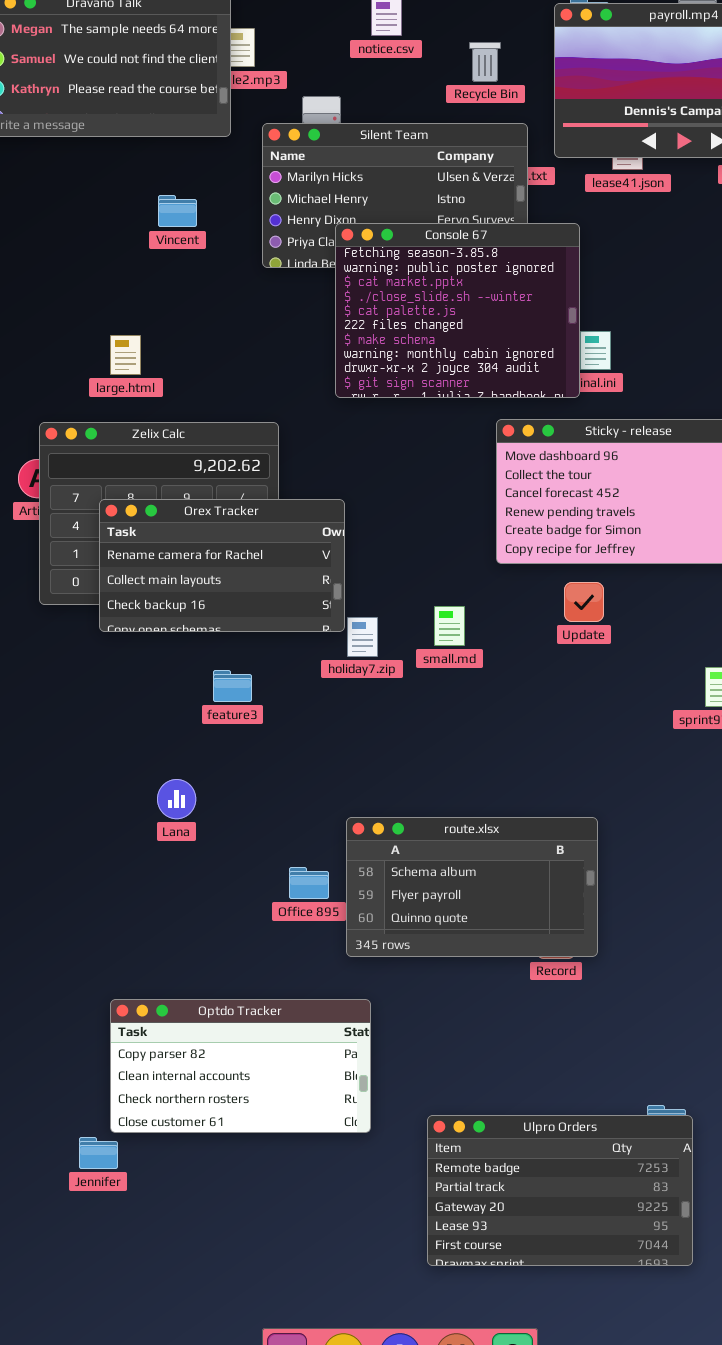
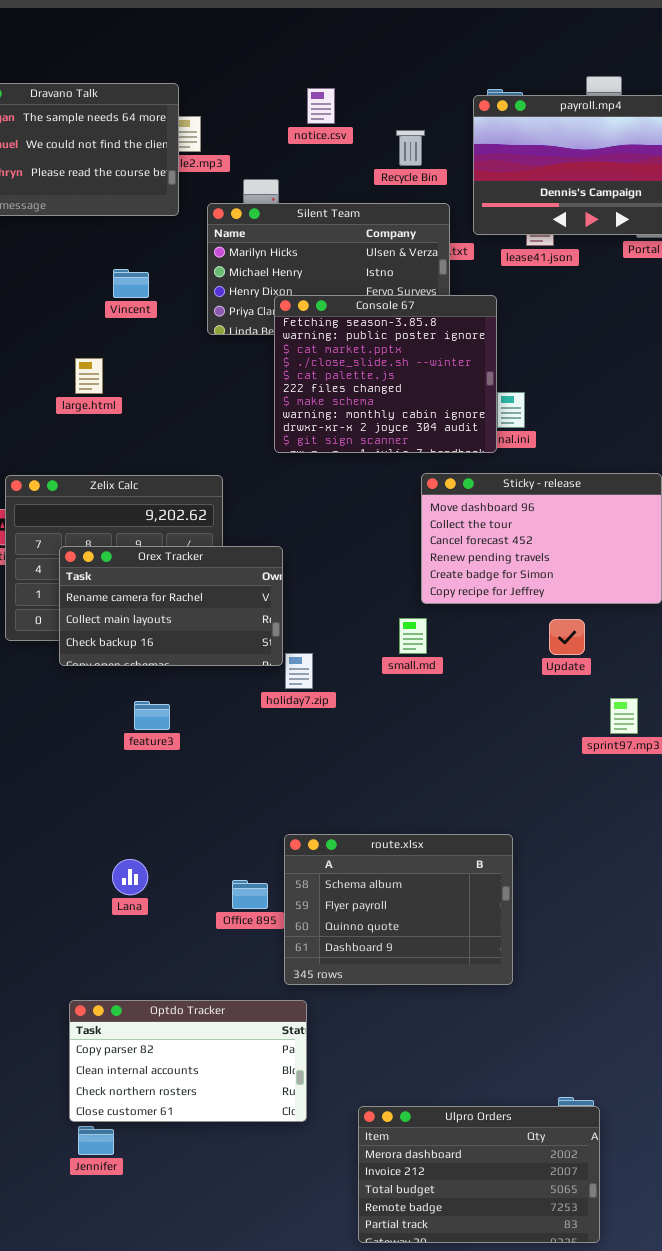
large.html: [110,335,141,375] -> [75,358,103,394], moved
Update: [564,582,604,622] -> [549,619,585,655], moved
small.md: [434,606,465,646] -> [399,618,427,654], moved
feature3: [213,670,252,702] -> [134,701,170,730], moved
Lana: [157,779,196,819] -> [112,859,148,895], moved
route.xlsx: [346,817,598,957] -> [284,834,513,985], resized
Ulpro Orders: [427,1115,693,1266] -> [358,1106,600,1243], scrolled up 3 rows
Jennifer: [79,1137,118,1169] -> [78,1126,114,1155], moved

